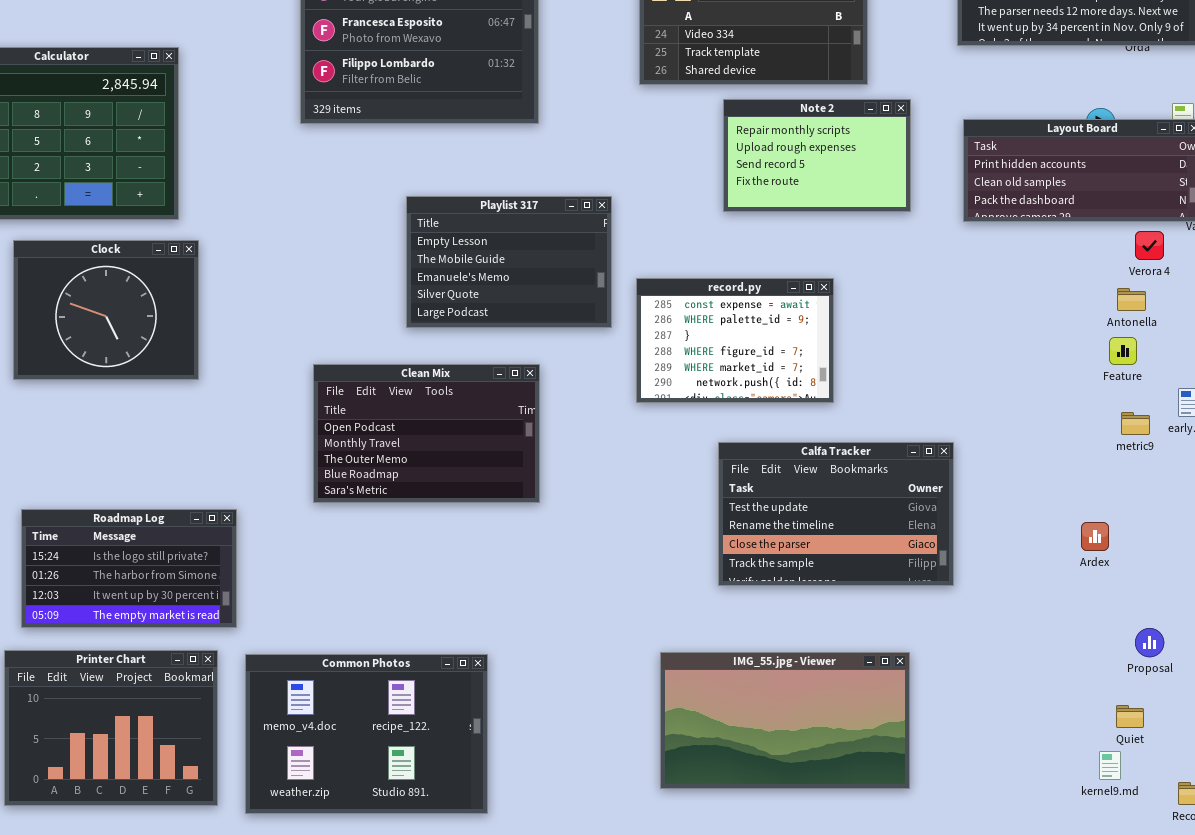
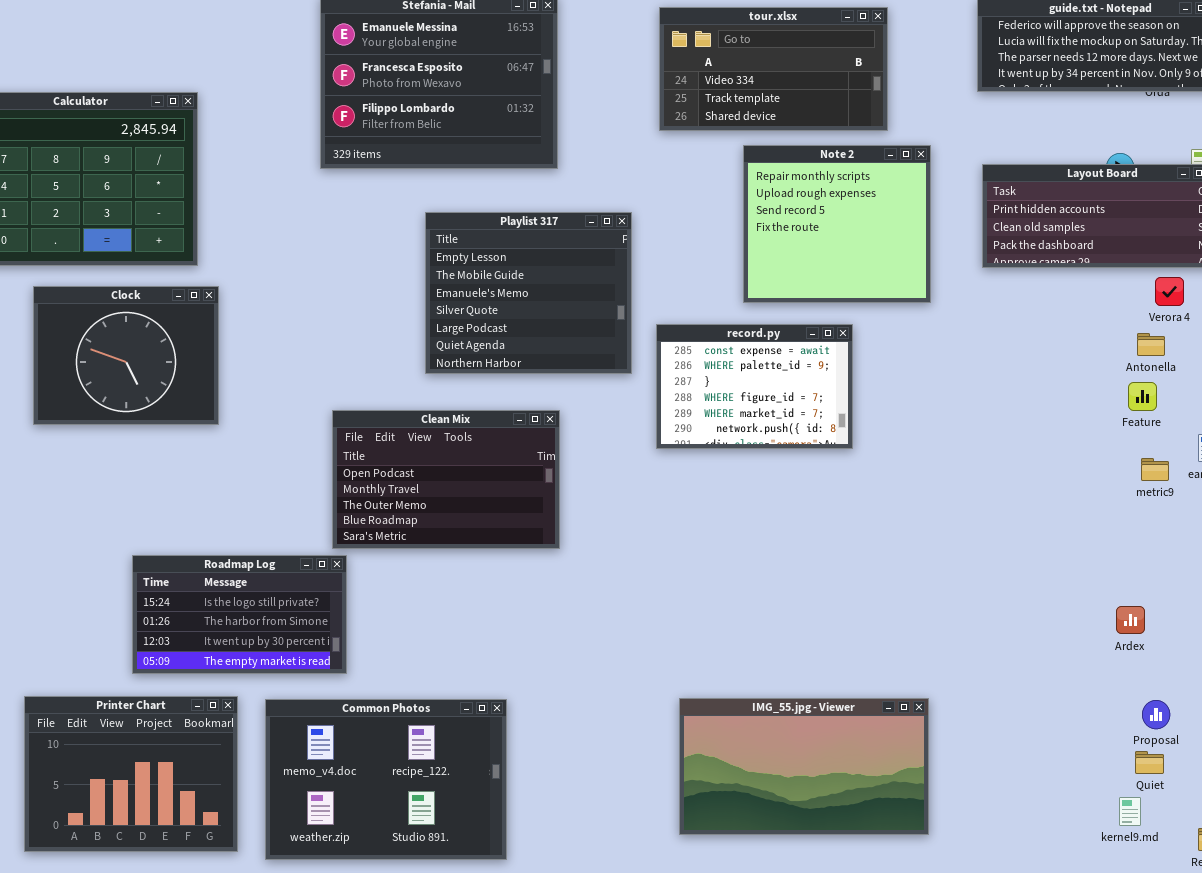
Note 2: [723,99,911,212] -> [743,145,931,303], resized
Playlist 317: [406,196,612,328] -> [425,212,632,374], resized
Calfa Tracker: [718,442,954,586] -> none, closed
Roadmap Log: [21,509,237,628] -> [132,555,347,674], moved
Ardex: [1081,522,1109,551] -> [1116,606,1145,634], moved
Proposal: [1135,628,1164,657] -> [1142,700,1170,729], moved

